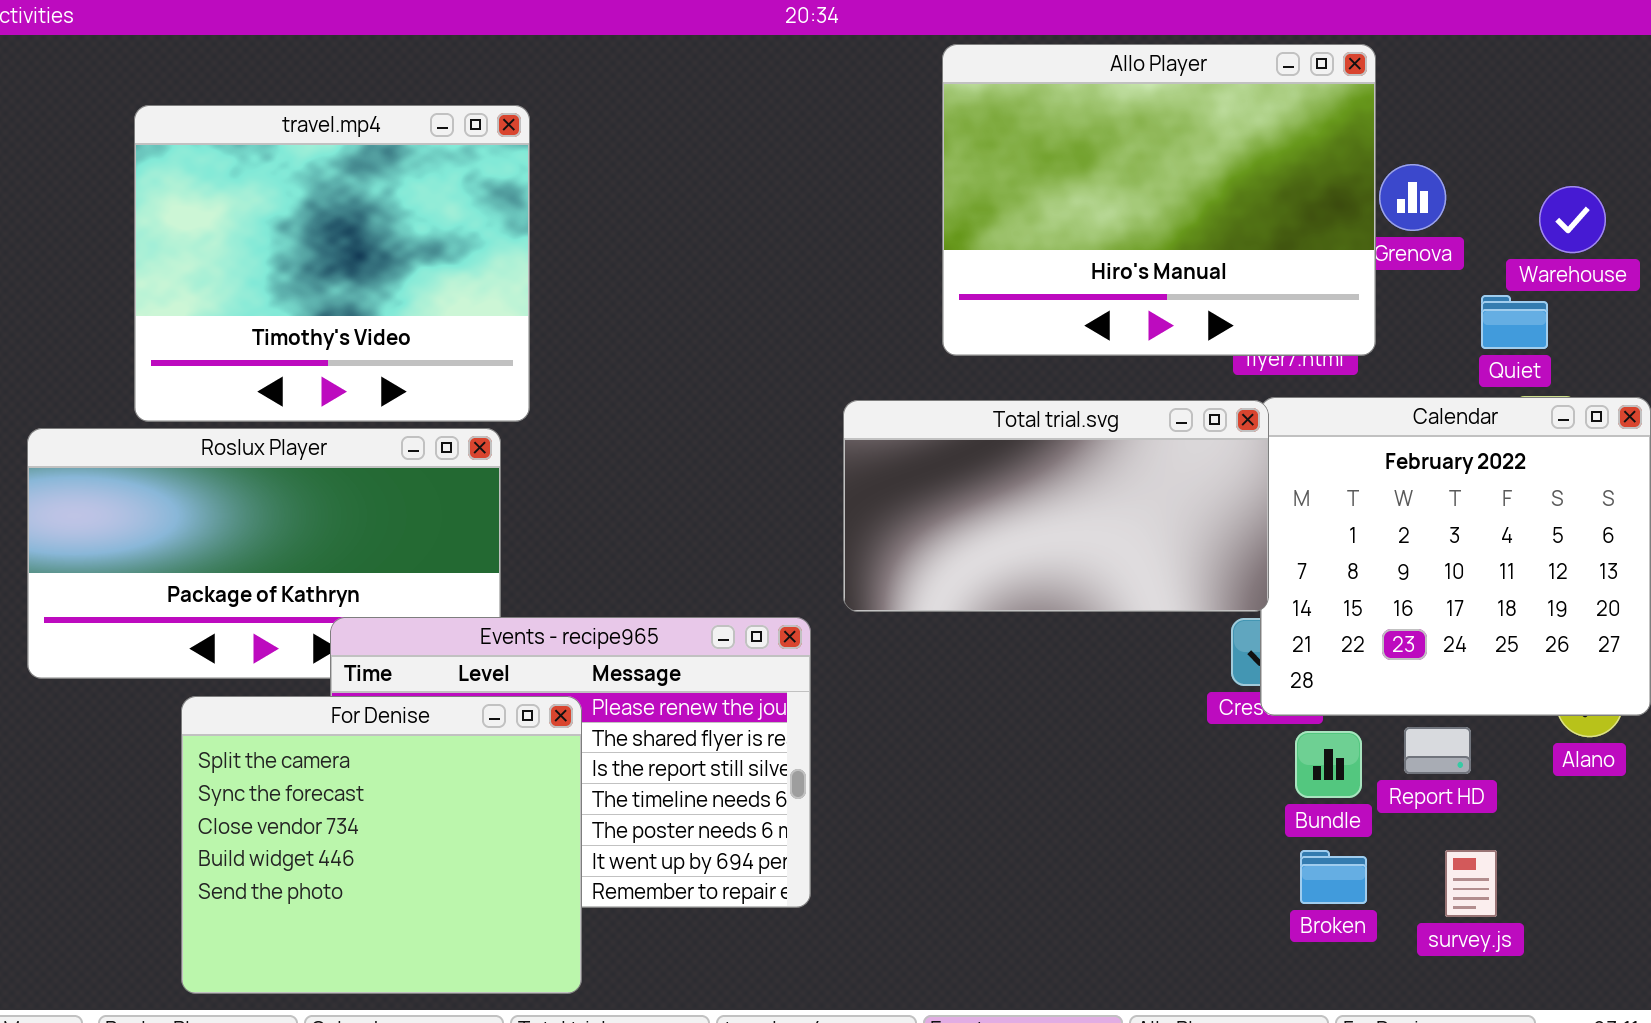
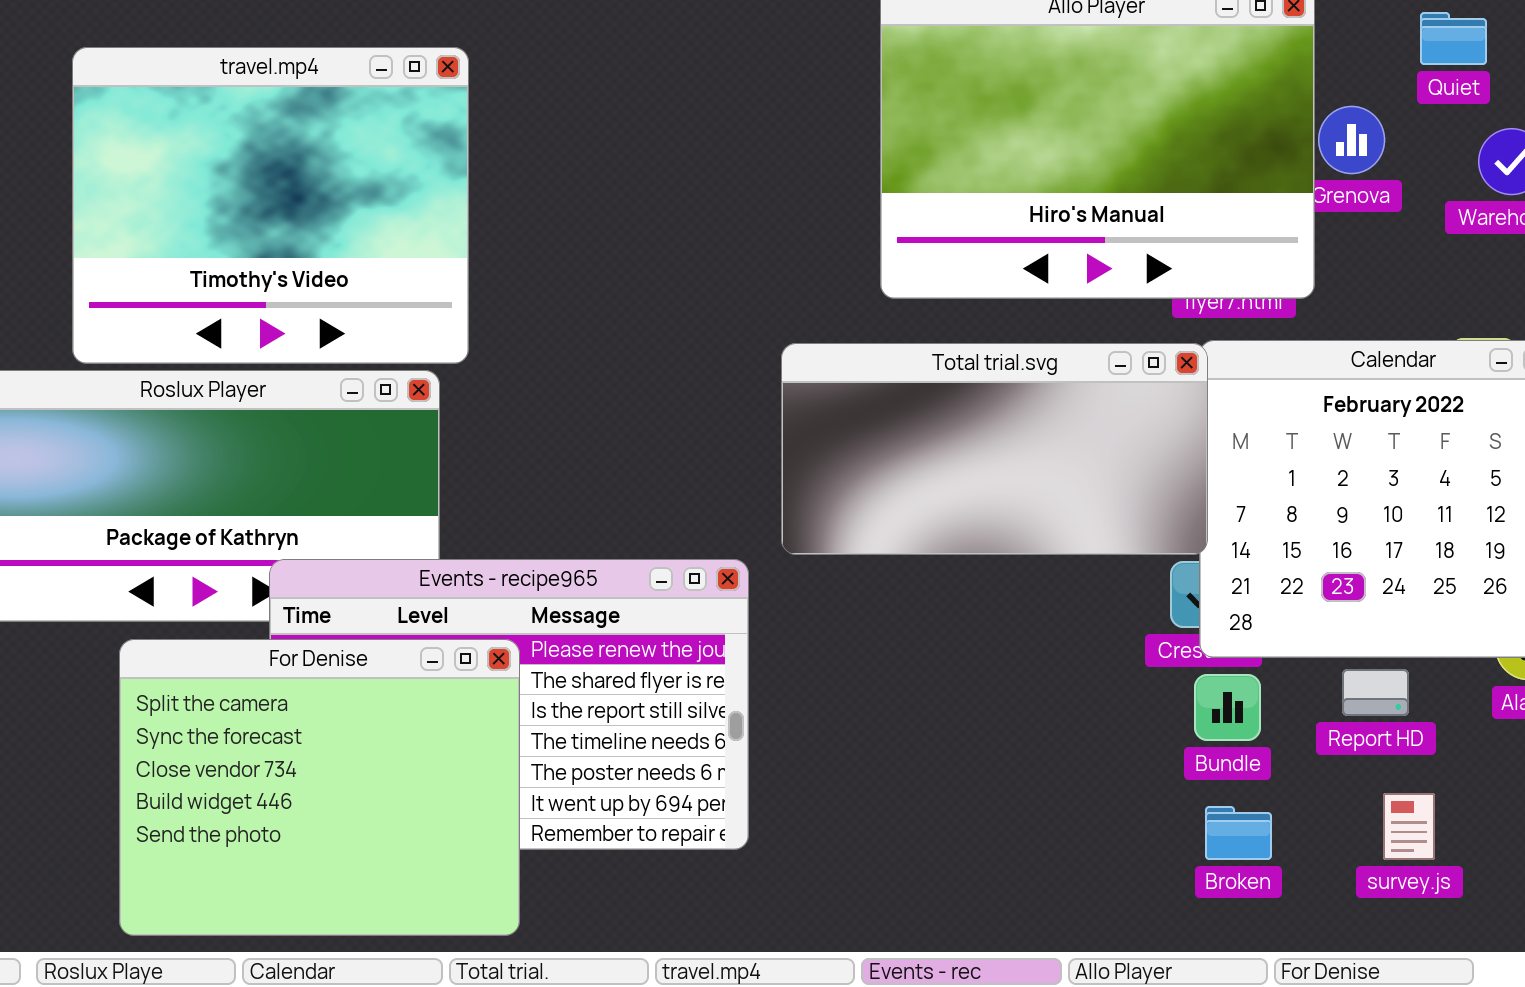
Quiet: [1481,295,1548,349] -> [1420,12,1487,65], moved
Bundle: [1295,731,1362,798] -> [1194,674,1261,741], moved
Broken: [1300,850,1367,904] -> [1205,806,1272,860], moved

